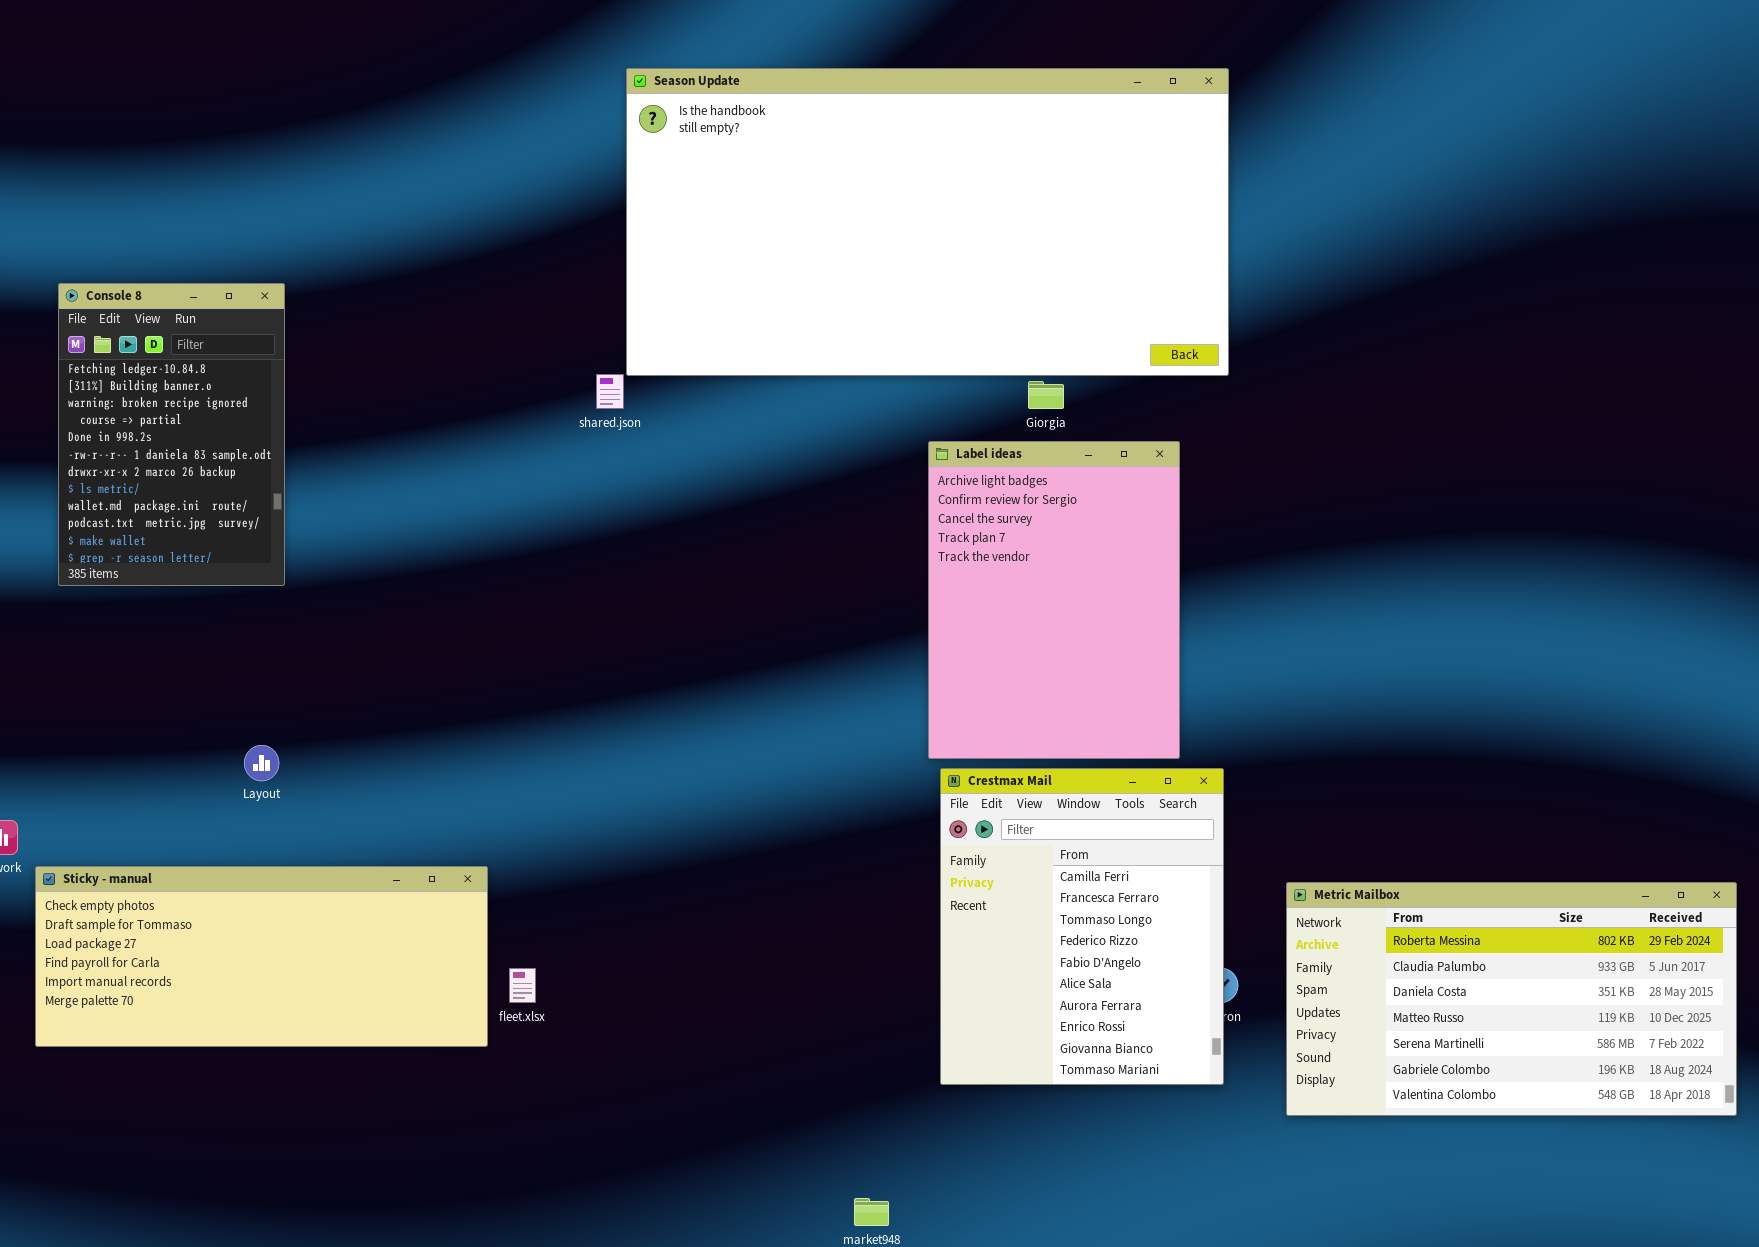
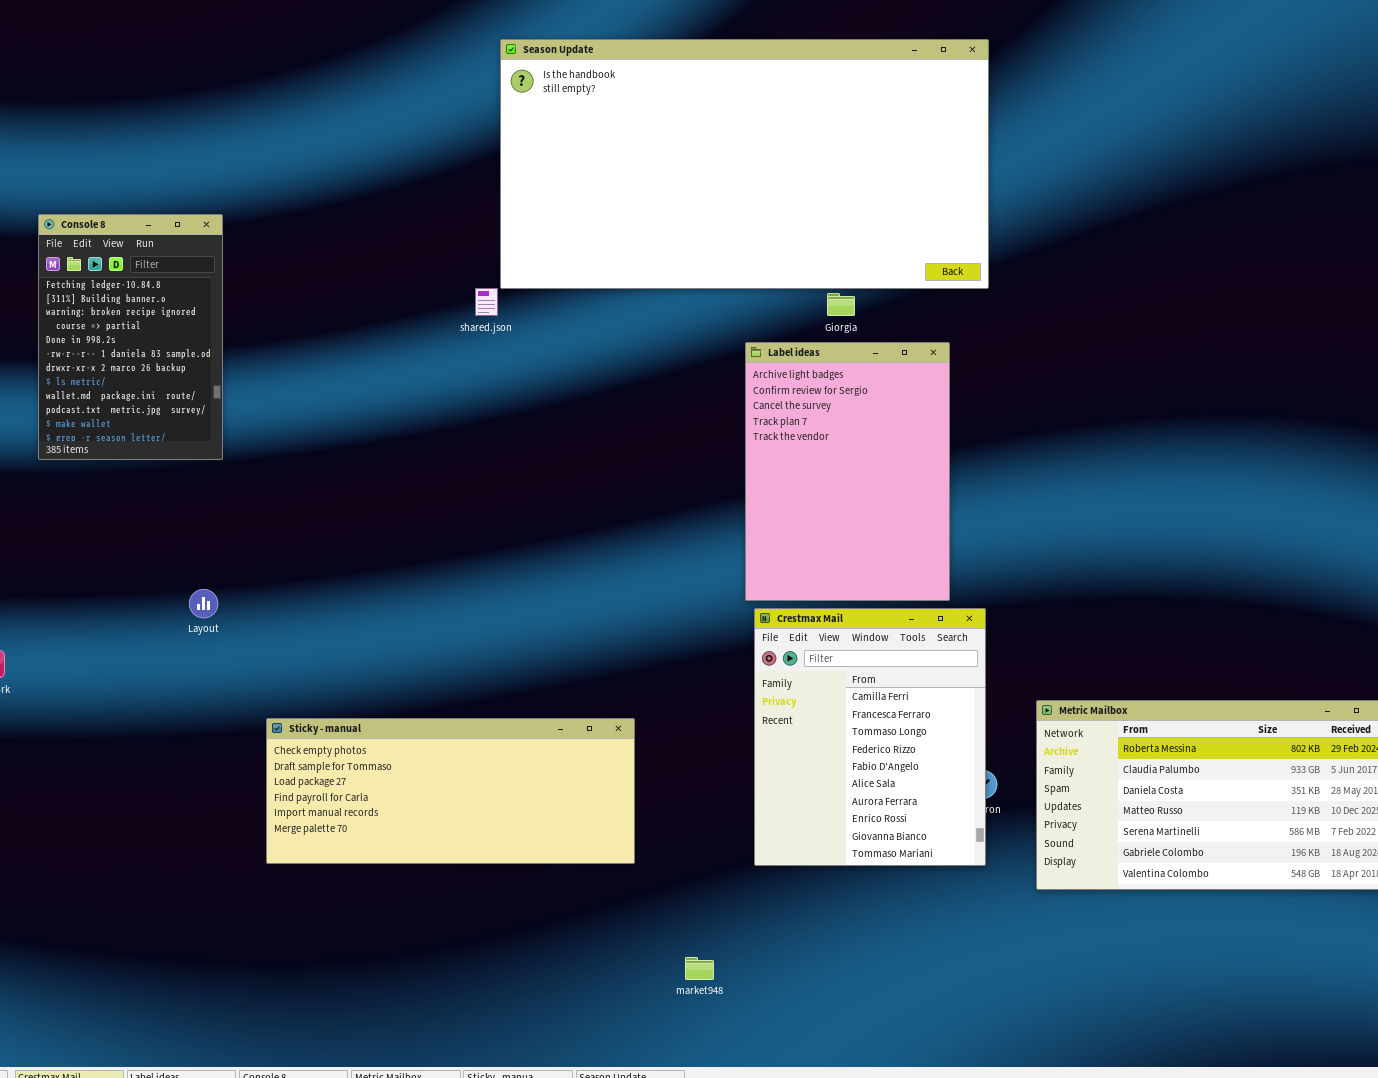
Sticky - manual: [35,866,488,1047] -> [266,718,635,864], moved

